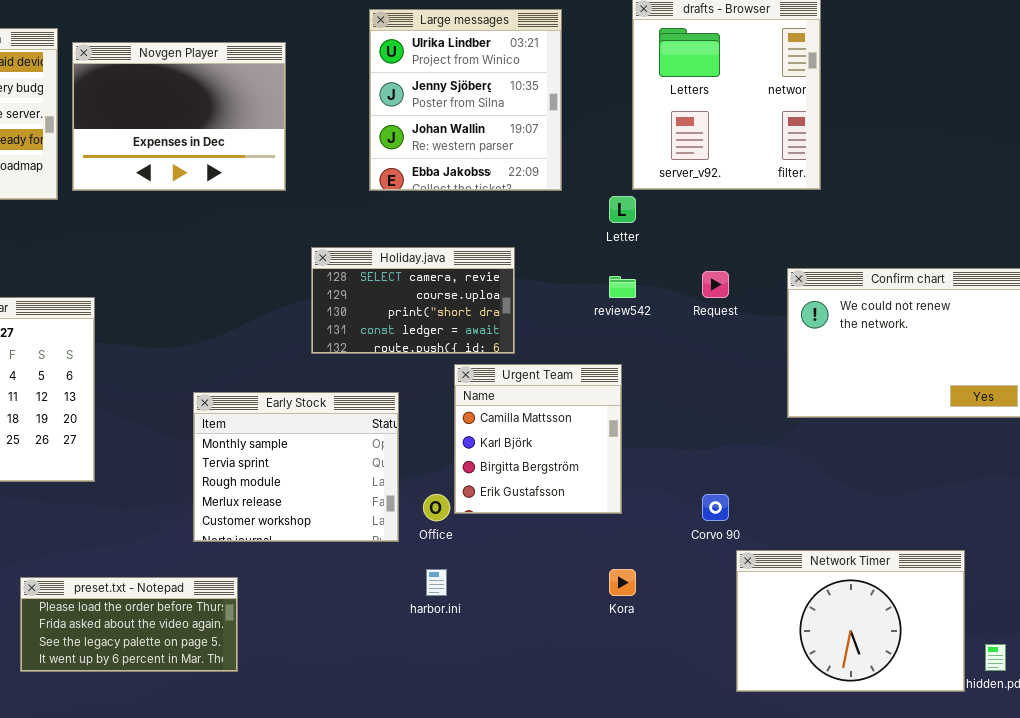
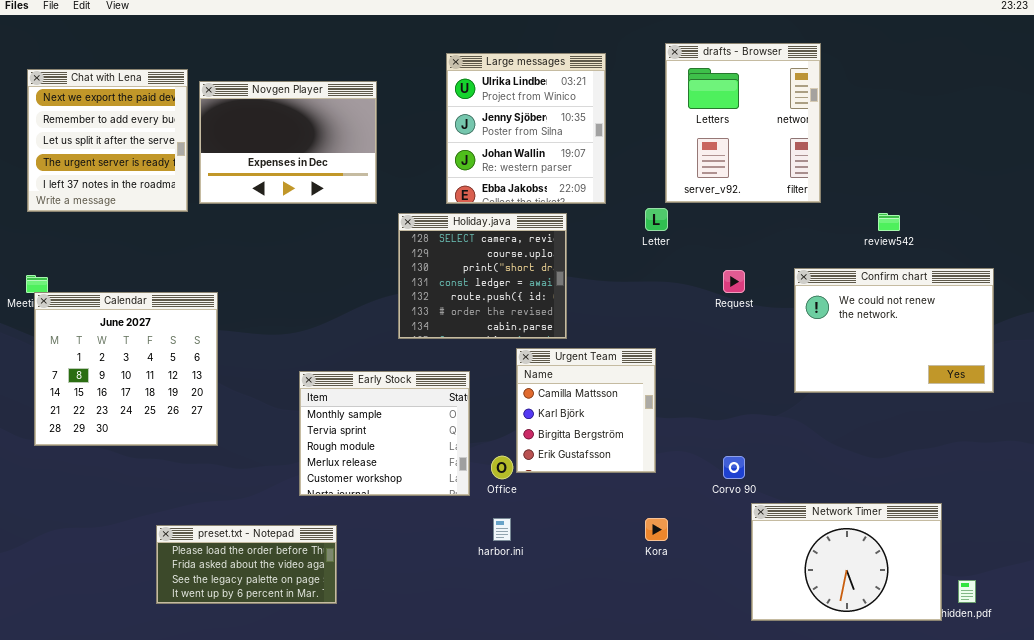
Holiday.java: [311,247,515,354] -> [398,213,567,339], resized
review542: [609,276,636,298] -> [878,213,900,231], moved

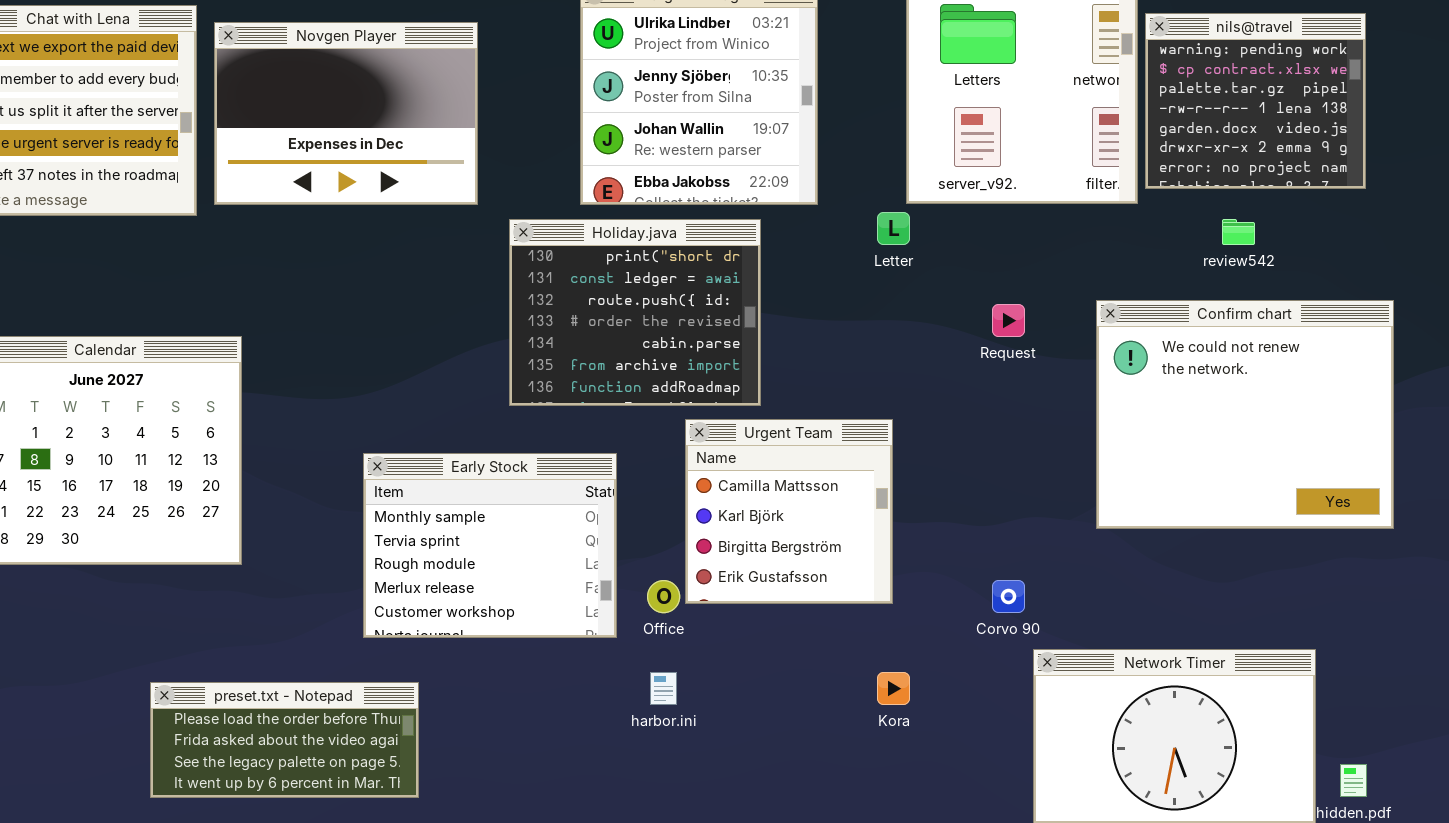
nils@travel: none -> [1145,13,1366,189], opened
Holiday.java: [398,213,567,339] -> [509,219,761,406], scrolled down 2 rows
Confirm chart: [794,268,994,393] -> [1096,300,1394,529], resized

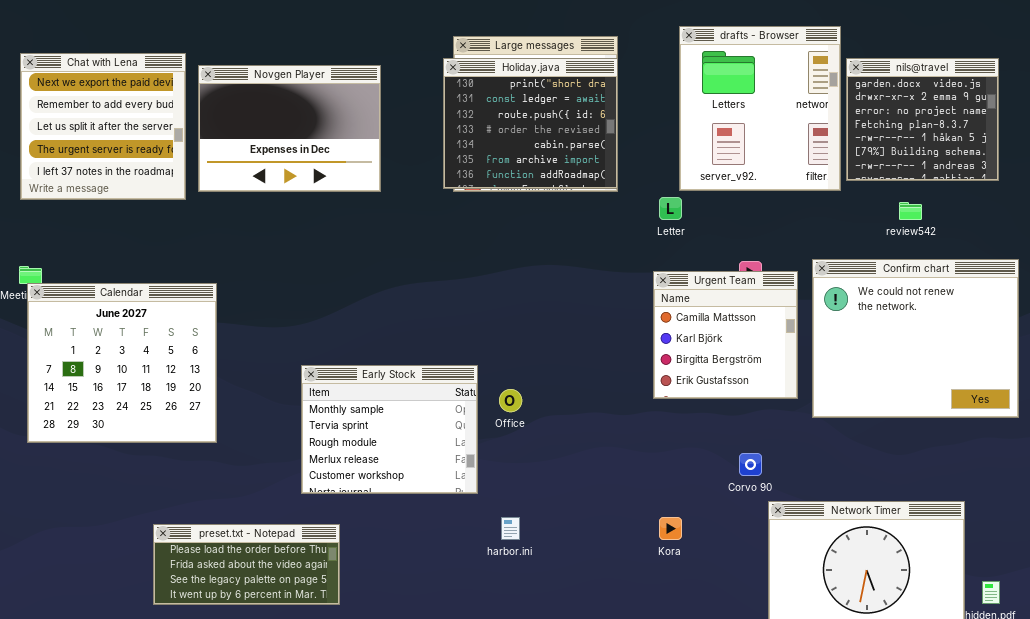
nils@travel: [1145,13,1366,189] -> [846,58,999,181], scrolled down 4 rows
Holiday.java: [509,219,761,406] -> [443,58,618,189], moved
Urgent Team: [685,419,893,604] -> [653,271,798,399], moved
Office: [647,580,680,613] -> [499,389,522,412], moved

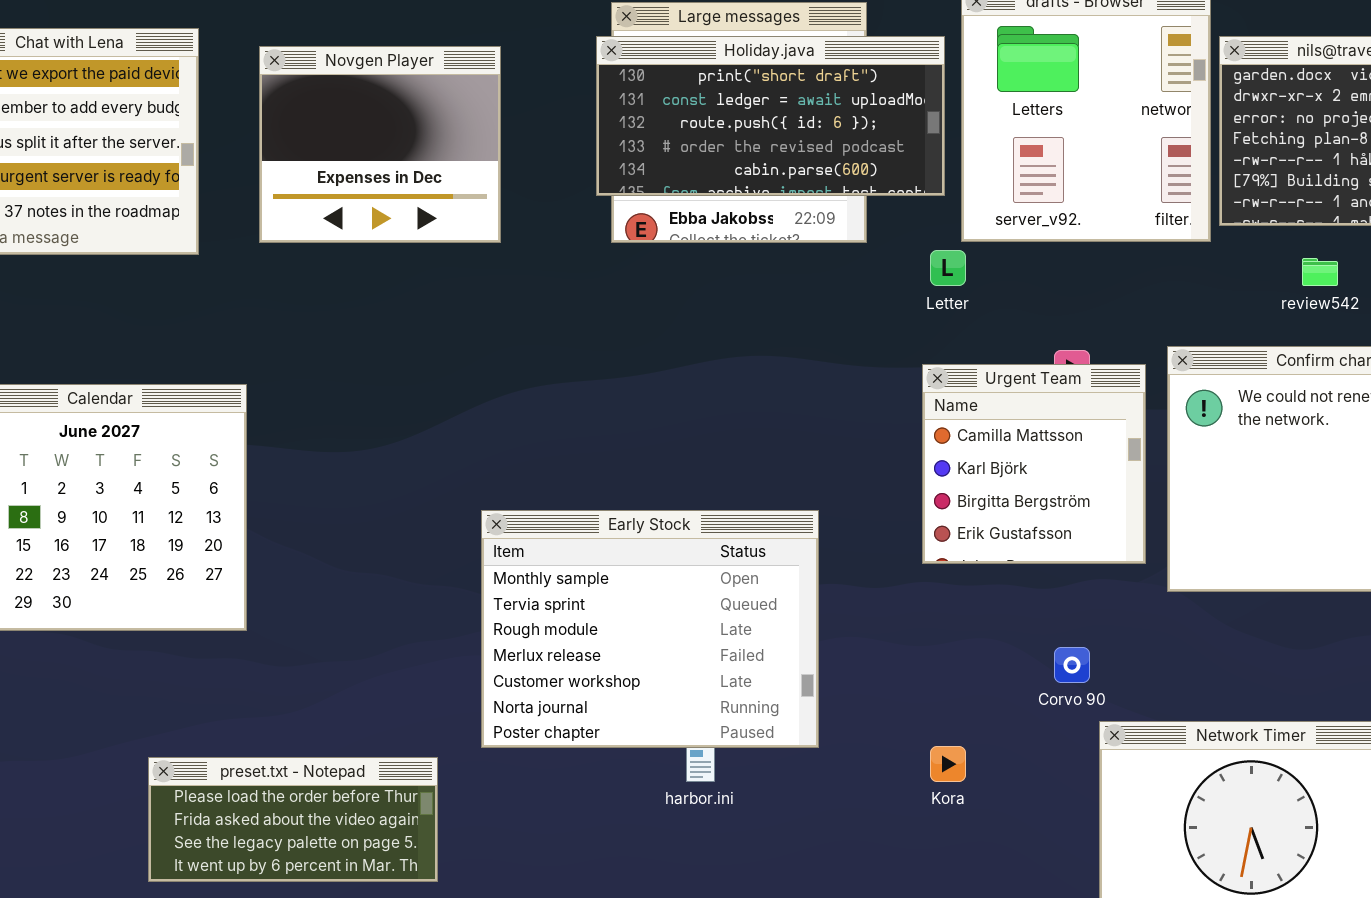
Holiday.java: [443,58,618,189] -> [596,36,945,196], resized
Novgen Player: [198,65,381,192] -> [259,46,501,243], resized
Early Stock: [301,365,478,494] -> [481,510,819,748], moved, resized

